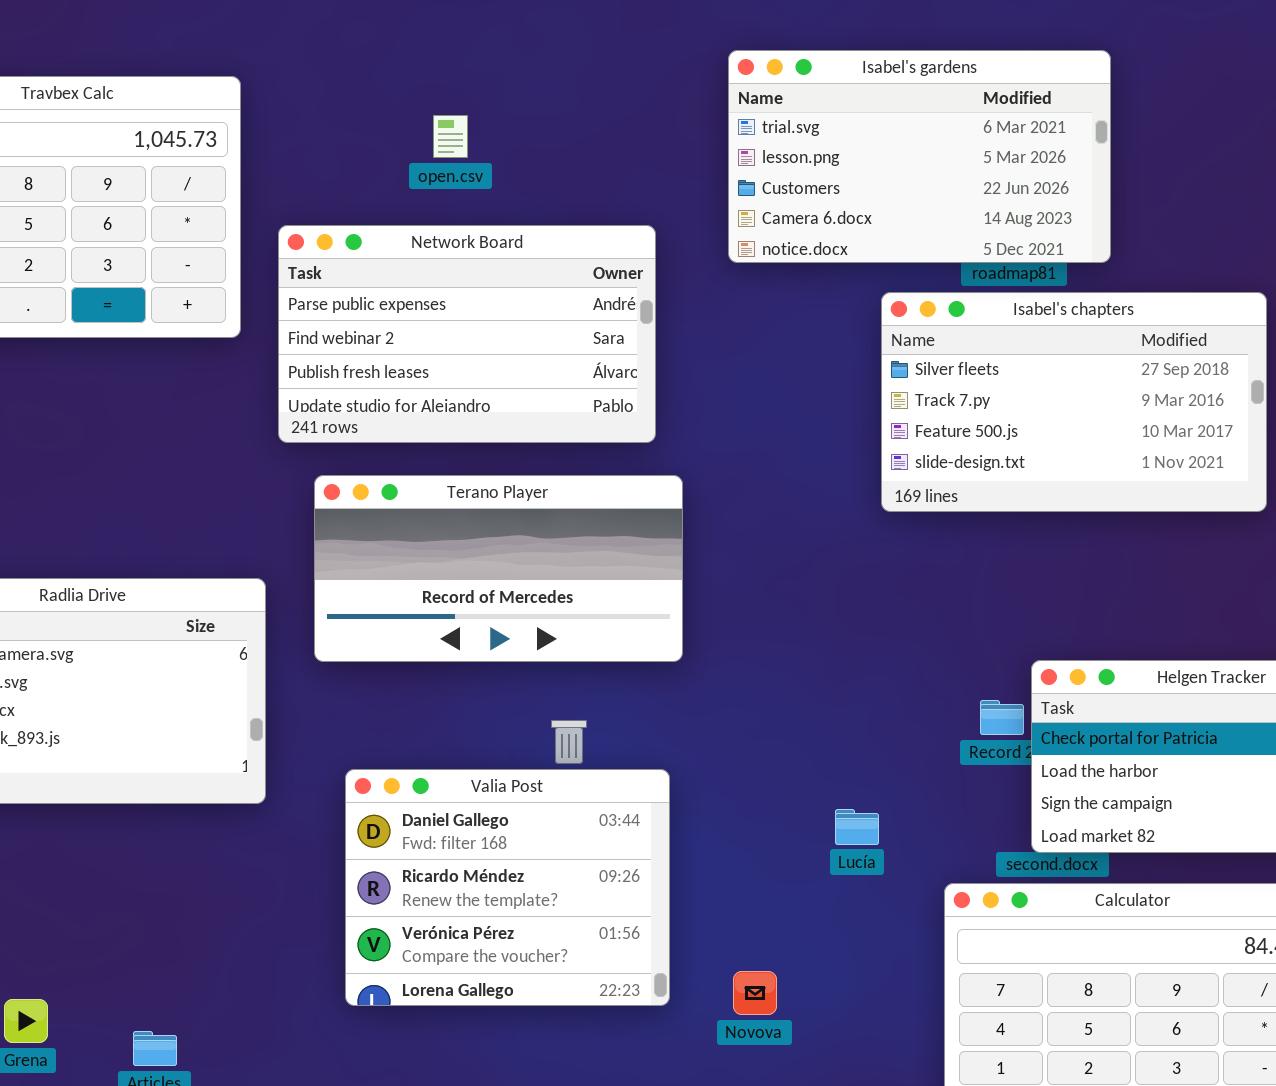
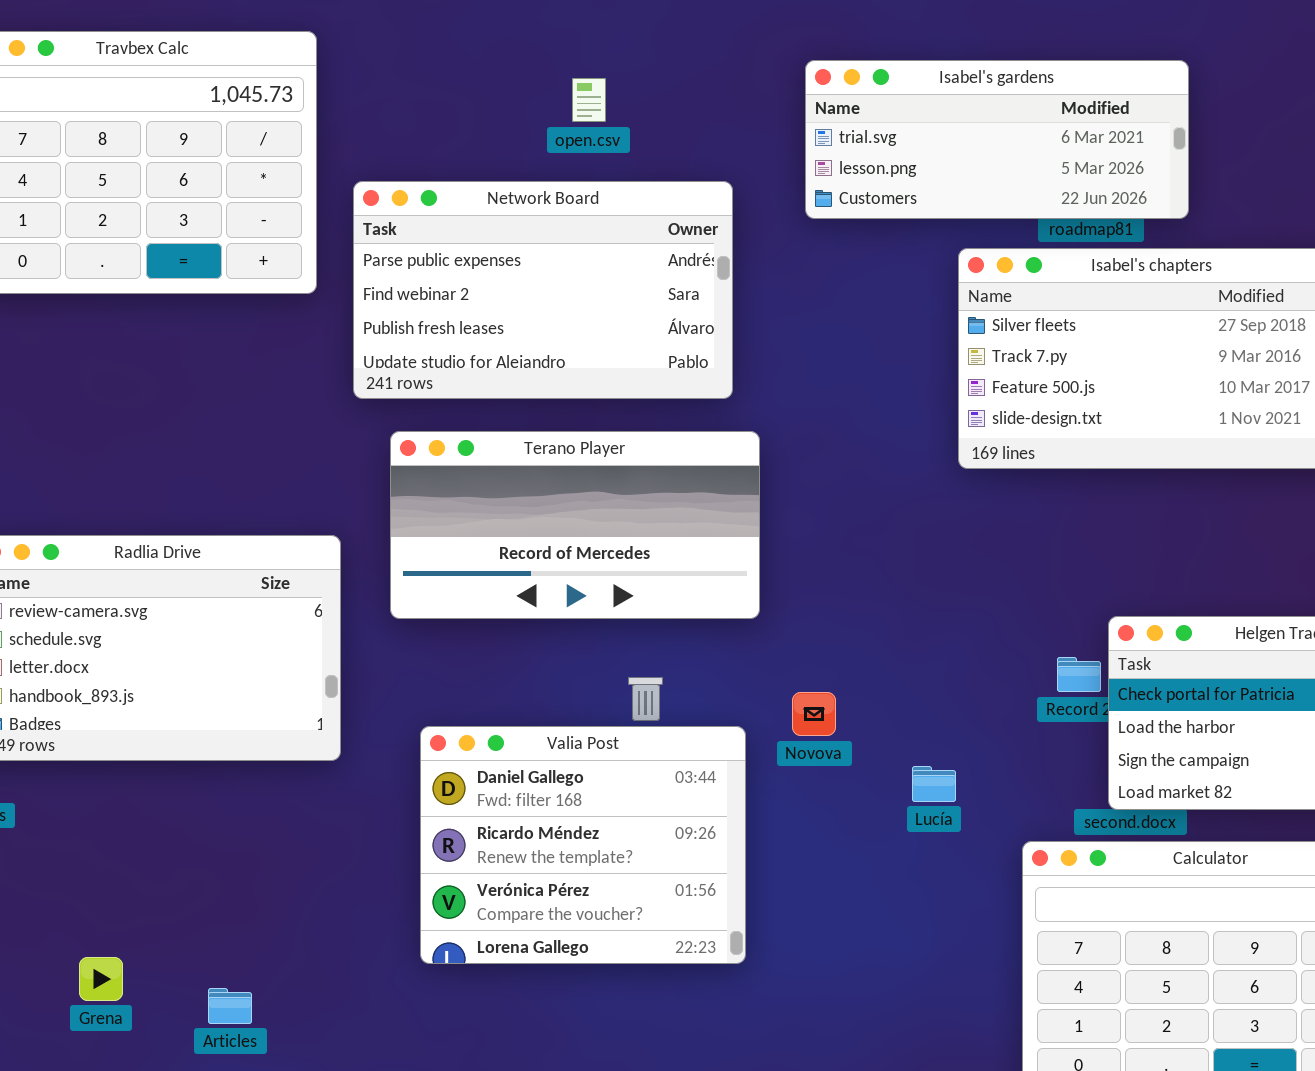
Isabel's gardens: [728,50,1111,263] -> [805,60,1189,219], resized
open.csv: [433,115,468,158] -> [572,78,606,122], moved
Novova: [733,971,777,1015] -> [792,692,836,736], moved

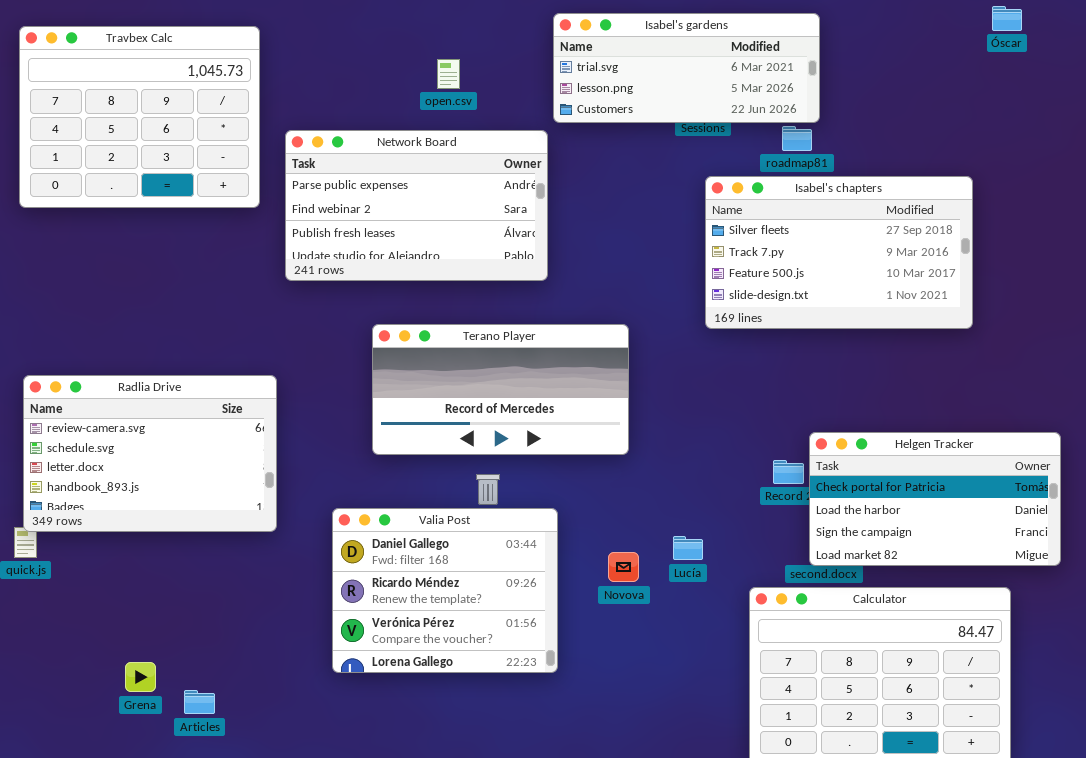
Isabel's gardens: [805,60,1189,219] -> [553,13,820,123], moved
Terano Player: [390,431,760,619] -> [372,324,629,455], moved
Novova: [792,692,836,736] -> [608,552,639,582], moved
Grena: [79,957,123,1001] -> [125,662,156,692], moved

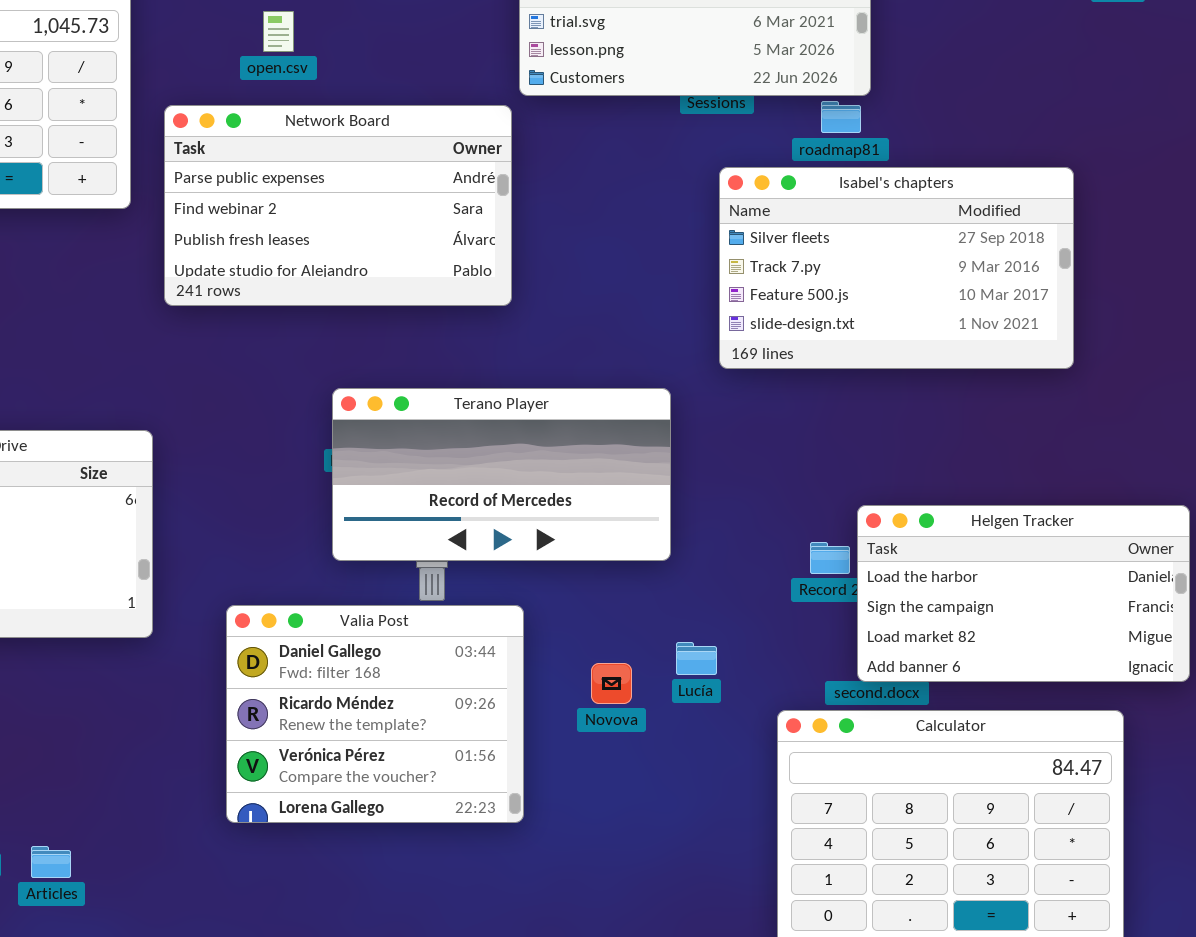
open.csv: [437,59,460,89] -> [263,11,294,52], moved
Terano Player: [372,324,629,455] -> [332,388,671,561], moved
Helgen Tracker: [809,432,1061,566] -> [857,505,1190,682], scrolled down 1 row

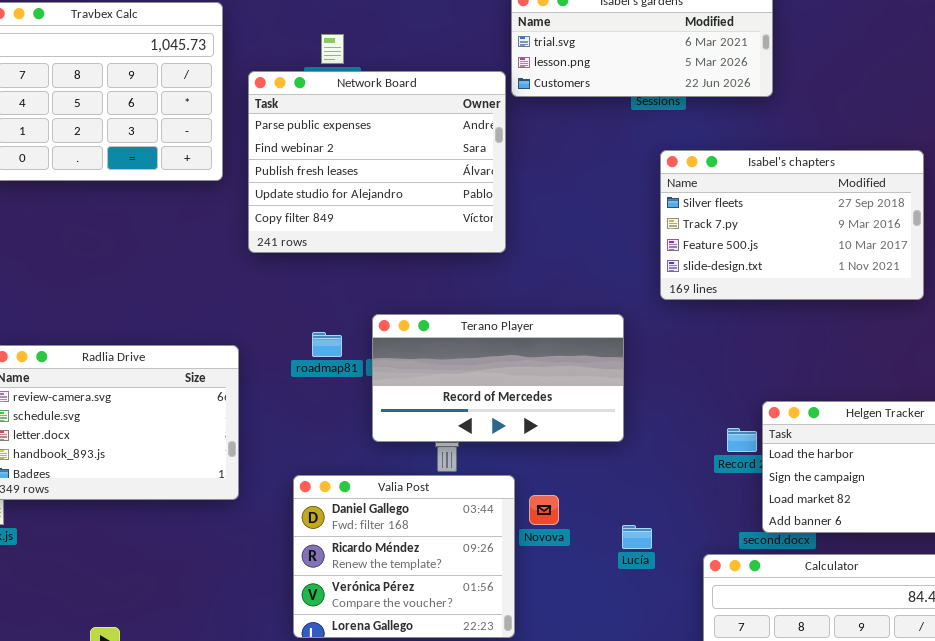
roadmap81: [821,101,861,133] -> [312,332,342,357], moved
Network Board: [164,105,512,306] -> [248,71,506,253], resized
Lucía: [676,642,717,675] -> [622,525,652,549], moved
Novova: [591,663,632,704] -> [529,495,559,525], moved

